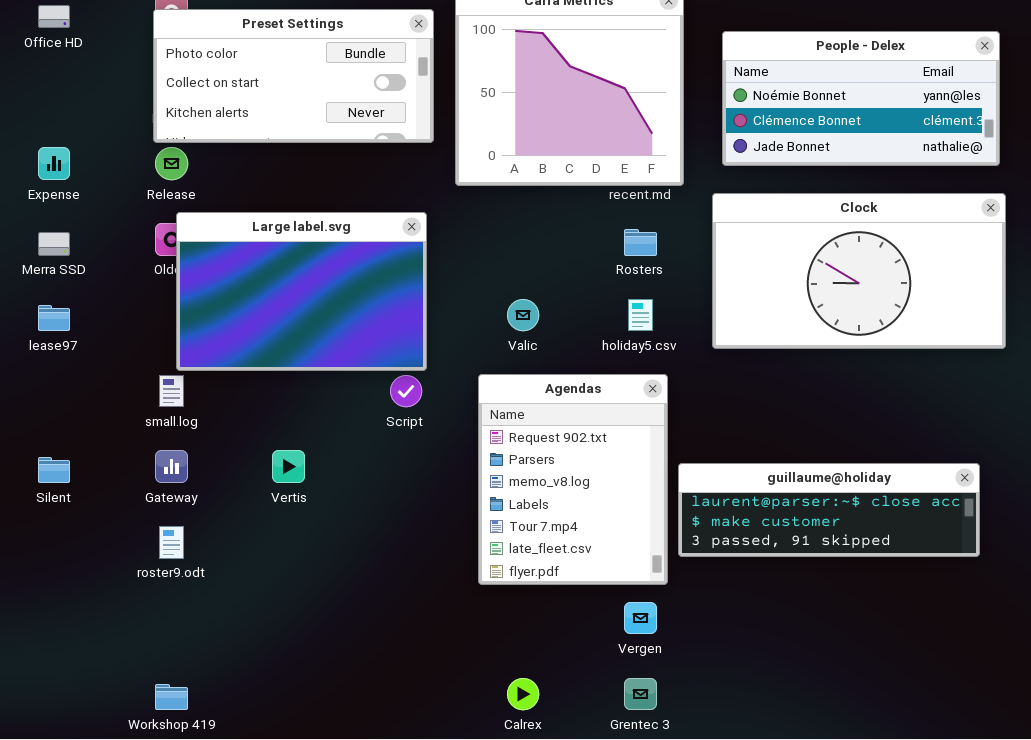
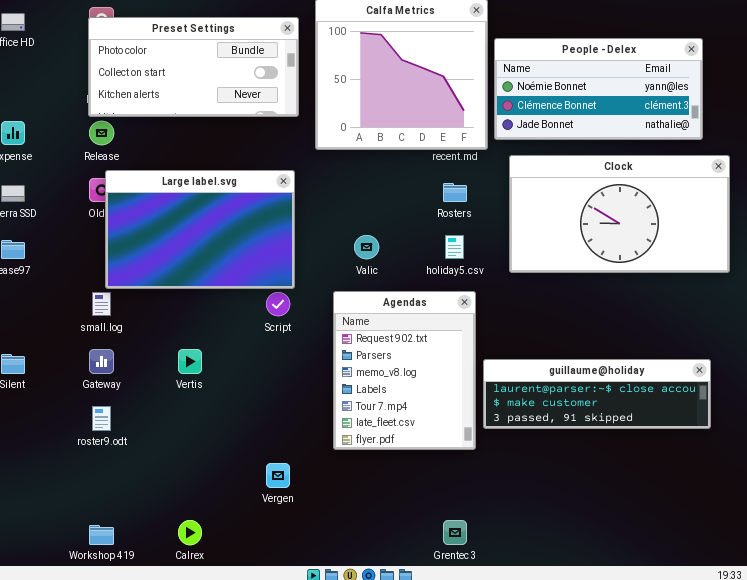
People - Delex: [722,31,1000,166] -> [494,38,703,140], moved
Vergen: [624,602,657,634] -> [266,463,290,488], moved
Calrex: [507,678,539,710] -> [178,520,202,545], moved

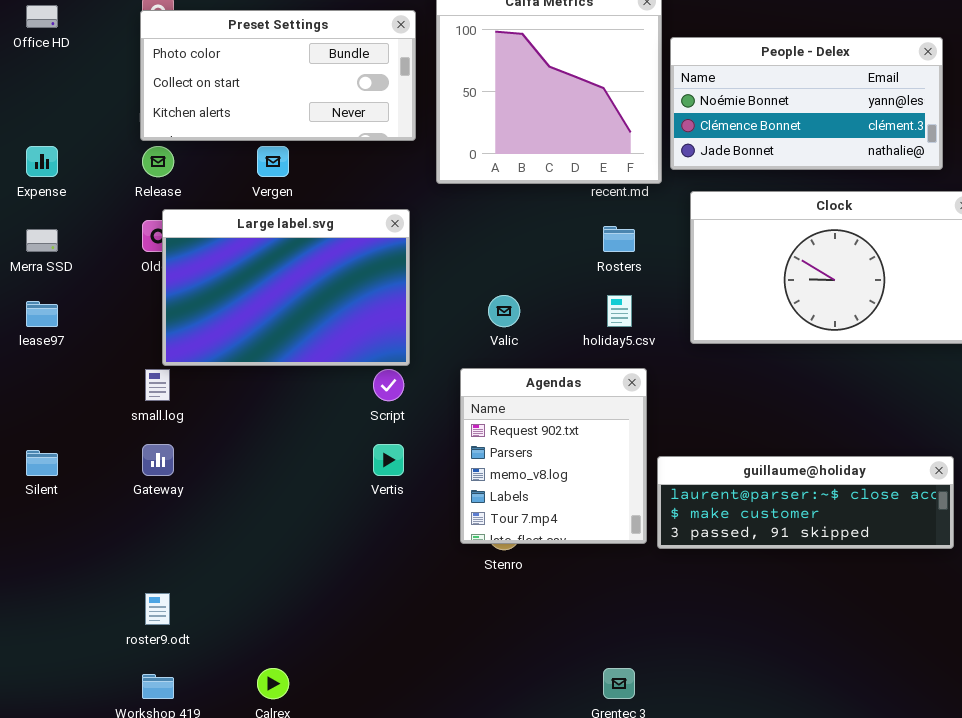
Agendas: [333,291,476,450] -> [460,368,647,544], resized
Vertis: [178,349,202,374] -> [373,444,404,476], moved
roster9.odt: [92,406,111,431] -> [145,593,170,625], moved
Vergen: [266,463,290,488] -> [257,146,289,177], moved

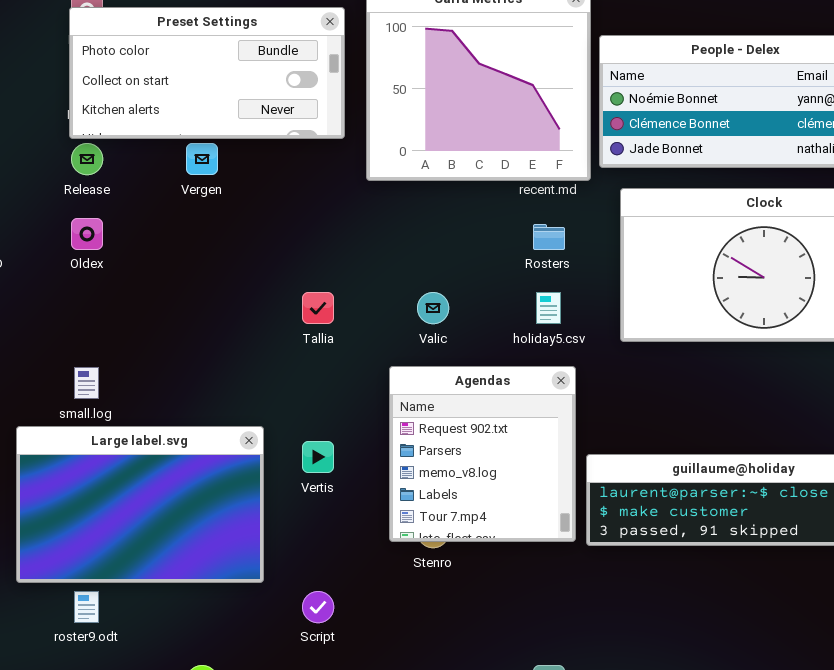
Large label.svg: [162,209,410,366] -> [16,426,264,583], moved
Script: [373,369,404,401] -> [302,591,334,623], moved

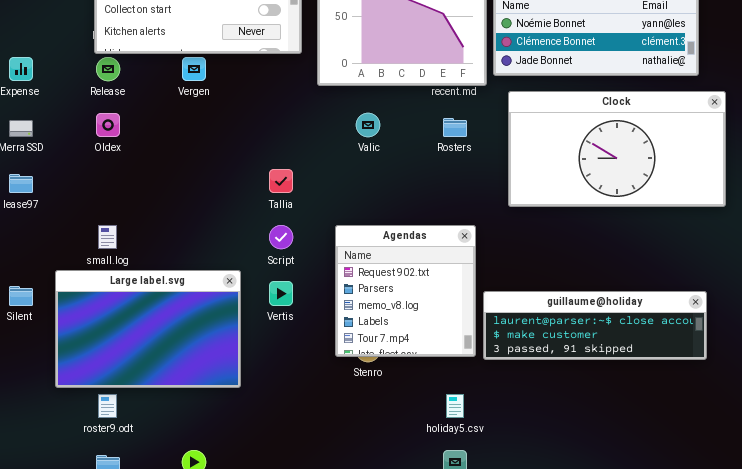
Valic: [417,292,449,324] -> [356,113,380,137], moved
holiday5.csv: [536,292,561,324] -> [446,394,464,418], moved
Script: [302,591,334,623] -> [269,225,293,249], moved

